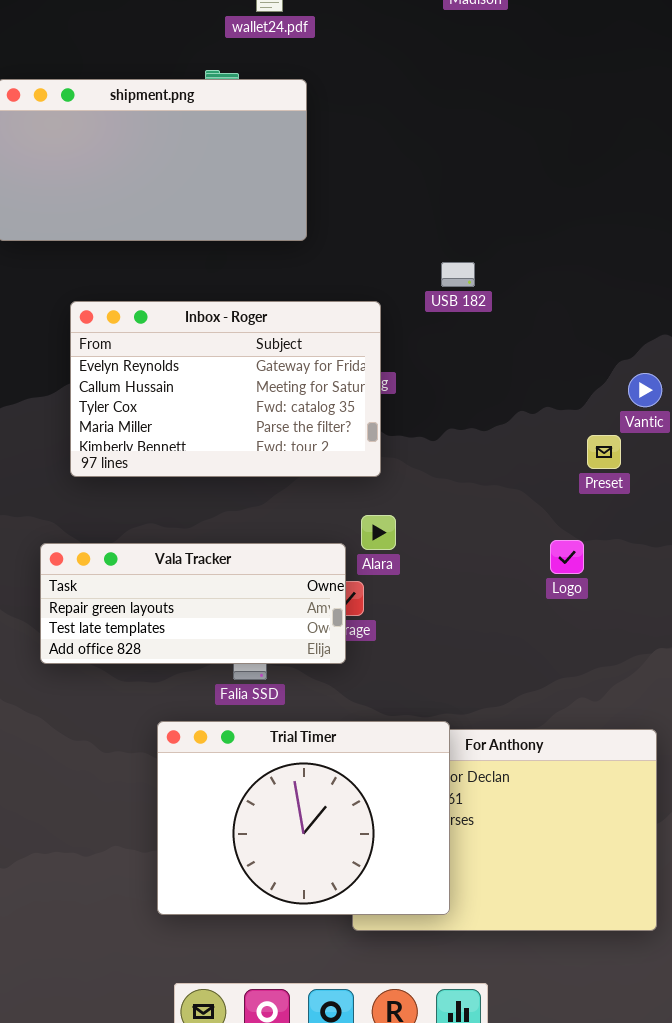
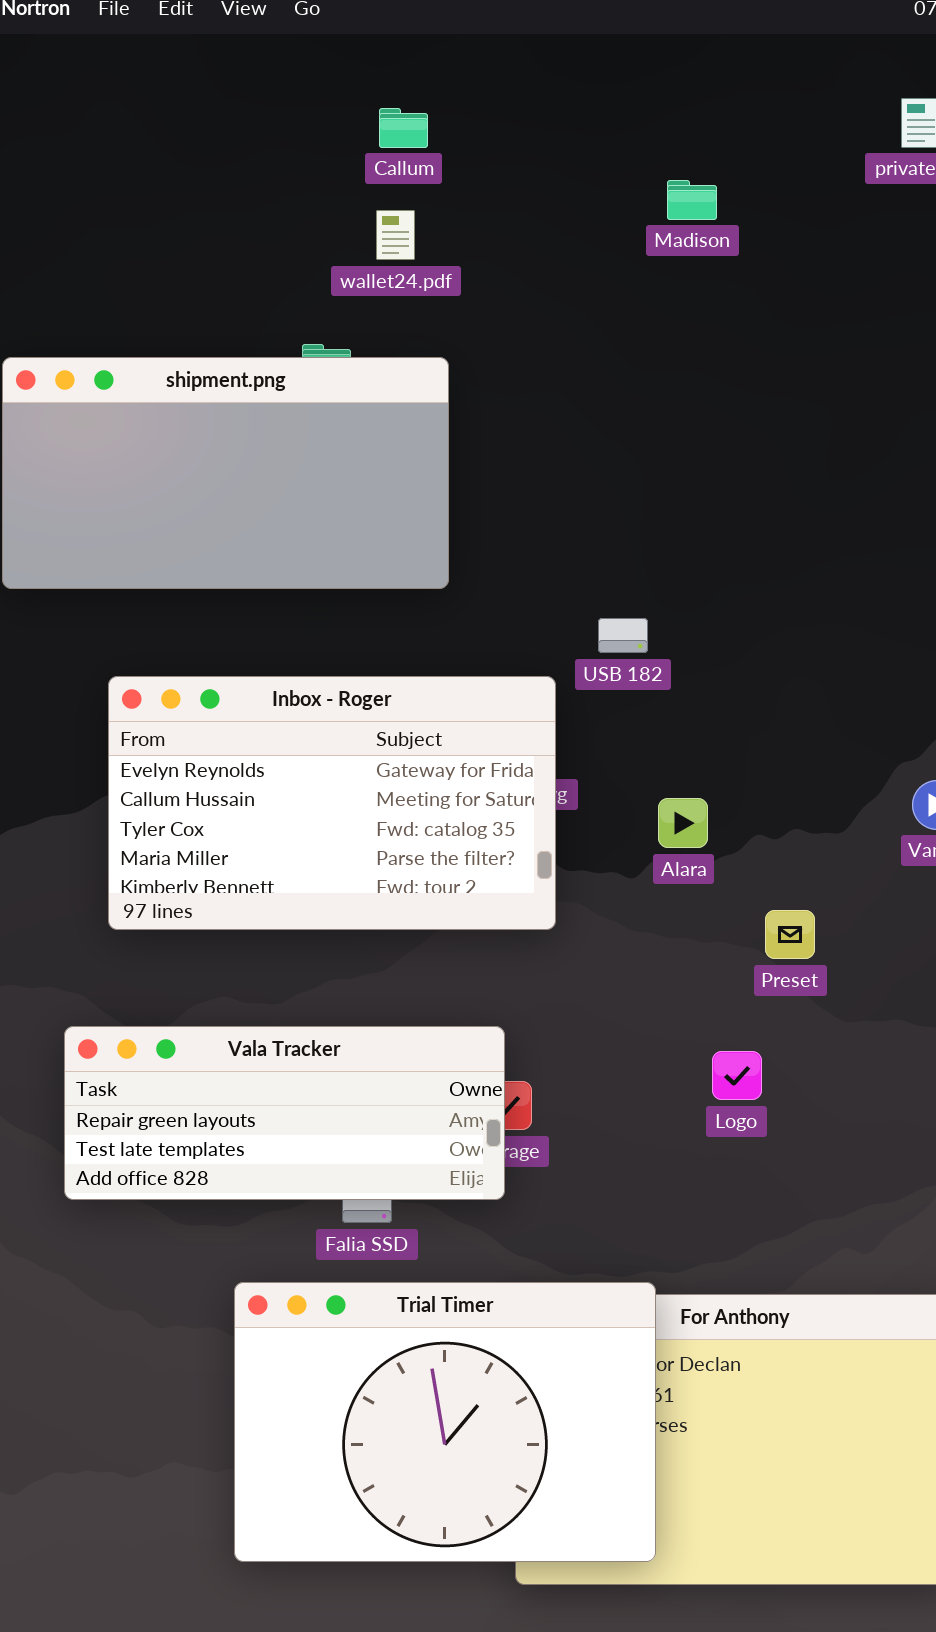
USB 182: [441,262,475,287] -> [598,618,648,653], moved
Preset: [587,435,621,469] -> [765,910,815,959], moved
Alara: [361,515,396,550] -> [658,798,708,848], moved
Logo: [550,540,584,574] -> [712,1051,762,1100], moved

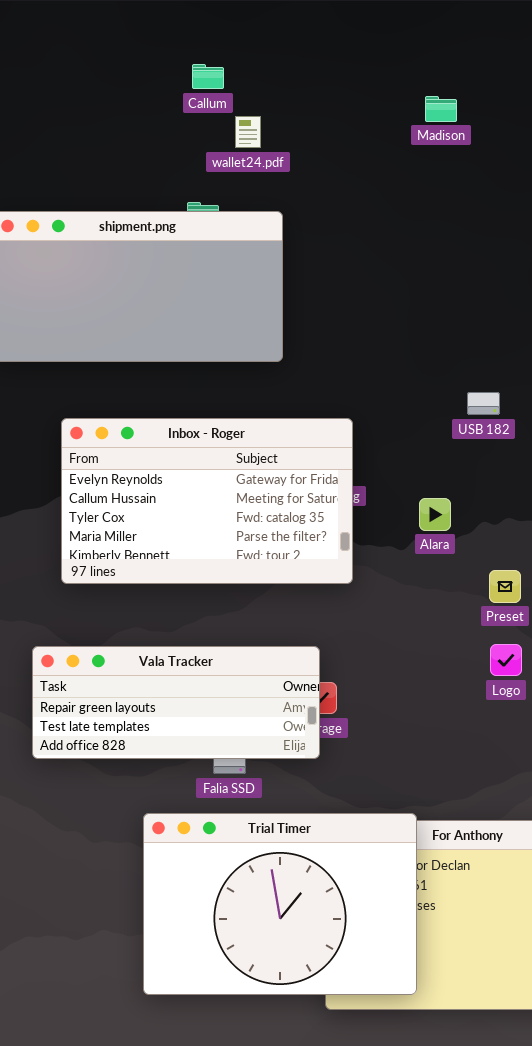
Callum: [379,108,428,148] -> [192,64,224,89], moved
USB 182: [598,618,648,653] -> [467,392,500,415], moved
Logo: [712,1051,762,1100] -> [490,644,522,676], moved

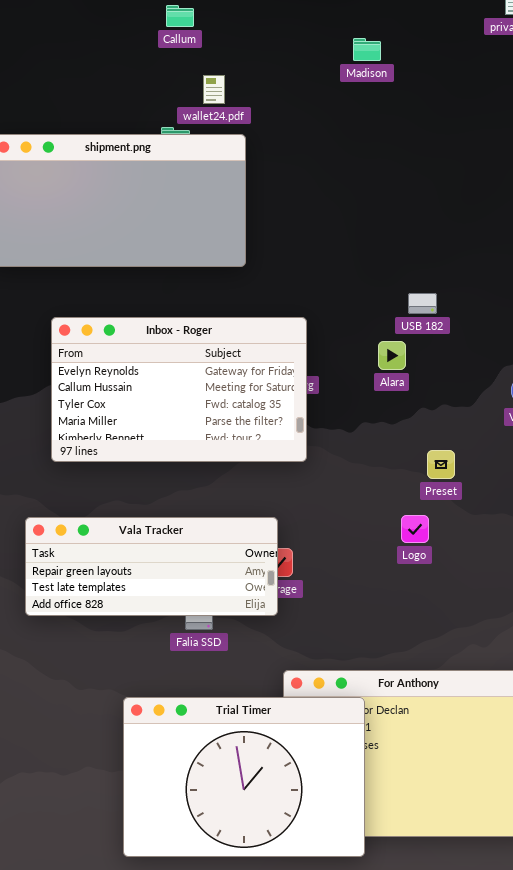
Madison: [425,96,457,122] -> [353,38,381,61], moved
wallet24.pdf: [235,116,261,148] -> [203,75,225,104], moved
Alara: [419,498,451,531] -> [378,341,406,370], moved
Logo: [490,644,522,676] -> [401,515,429,543], moved
Trial Timer: [143,813,417,995] -> [123,697,365,857], moved

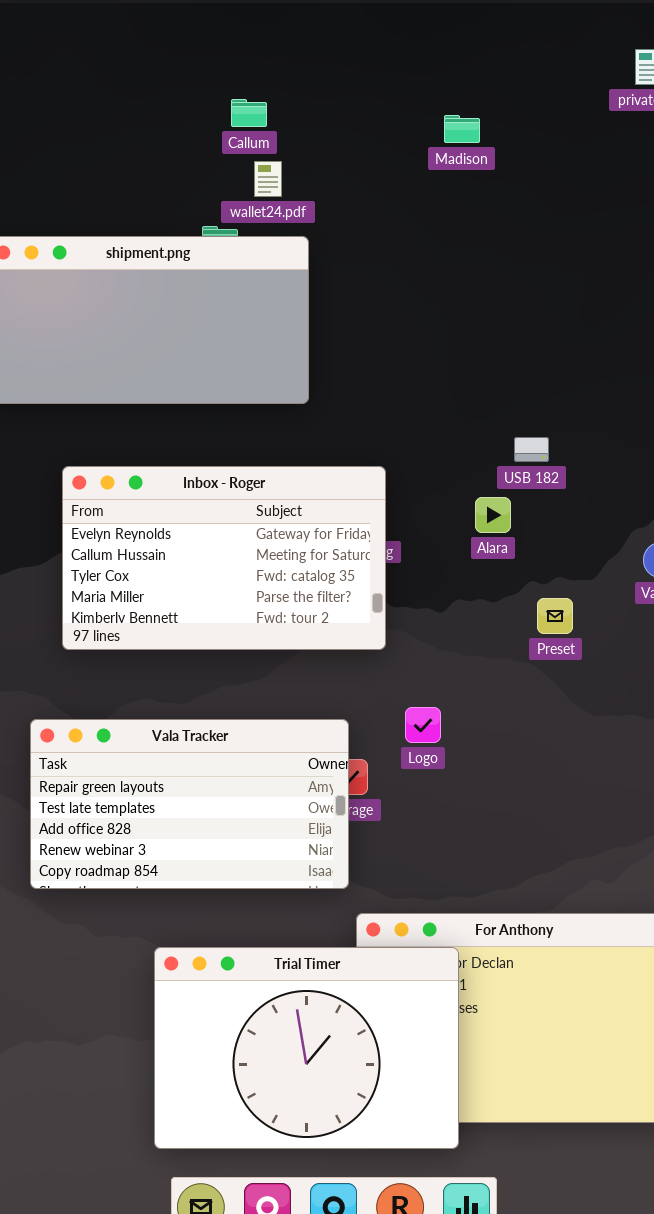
Callum: [166,5,194,27] -> [231,99,267,127], moved
Preset: [427,450,455,479] -> [537,598,573,634], moved
Logo: [401,515,429,543] -> [405,707,441,743], moved
Vala Tracker: [25,517,278,616] -> [30,719,349,889], resized

